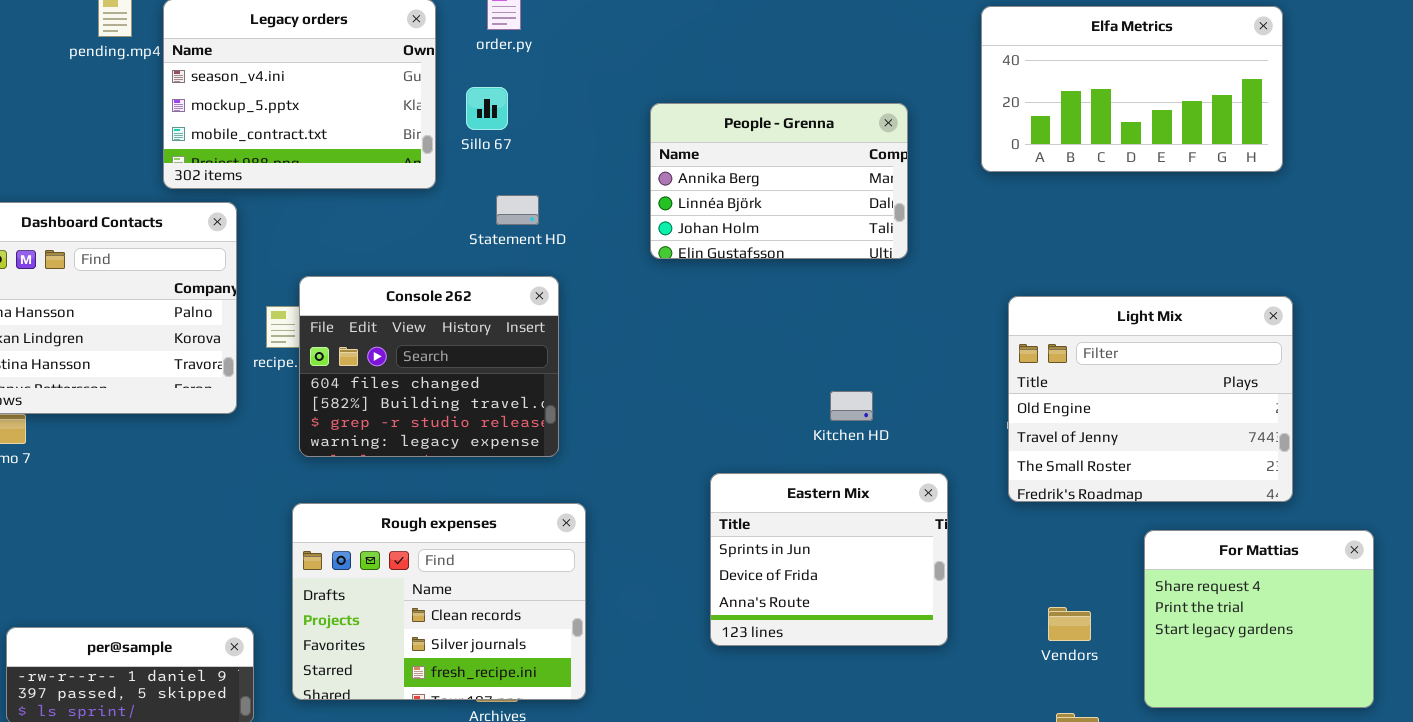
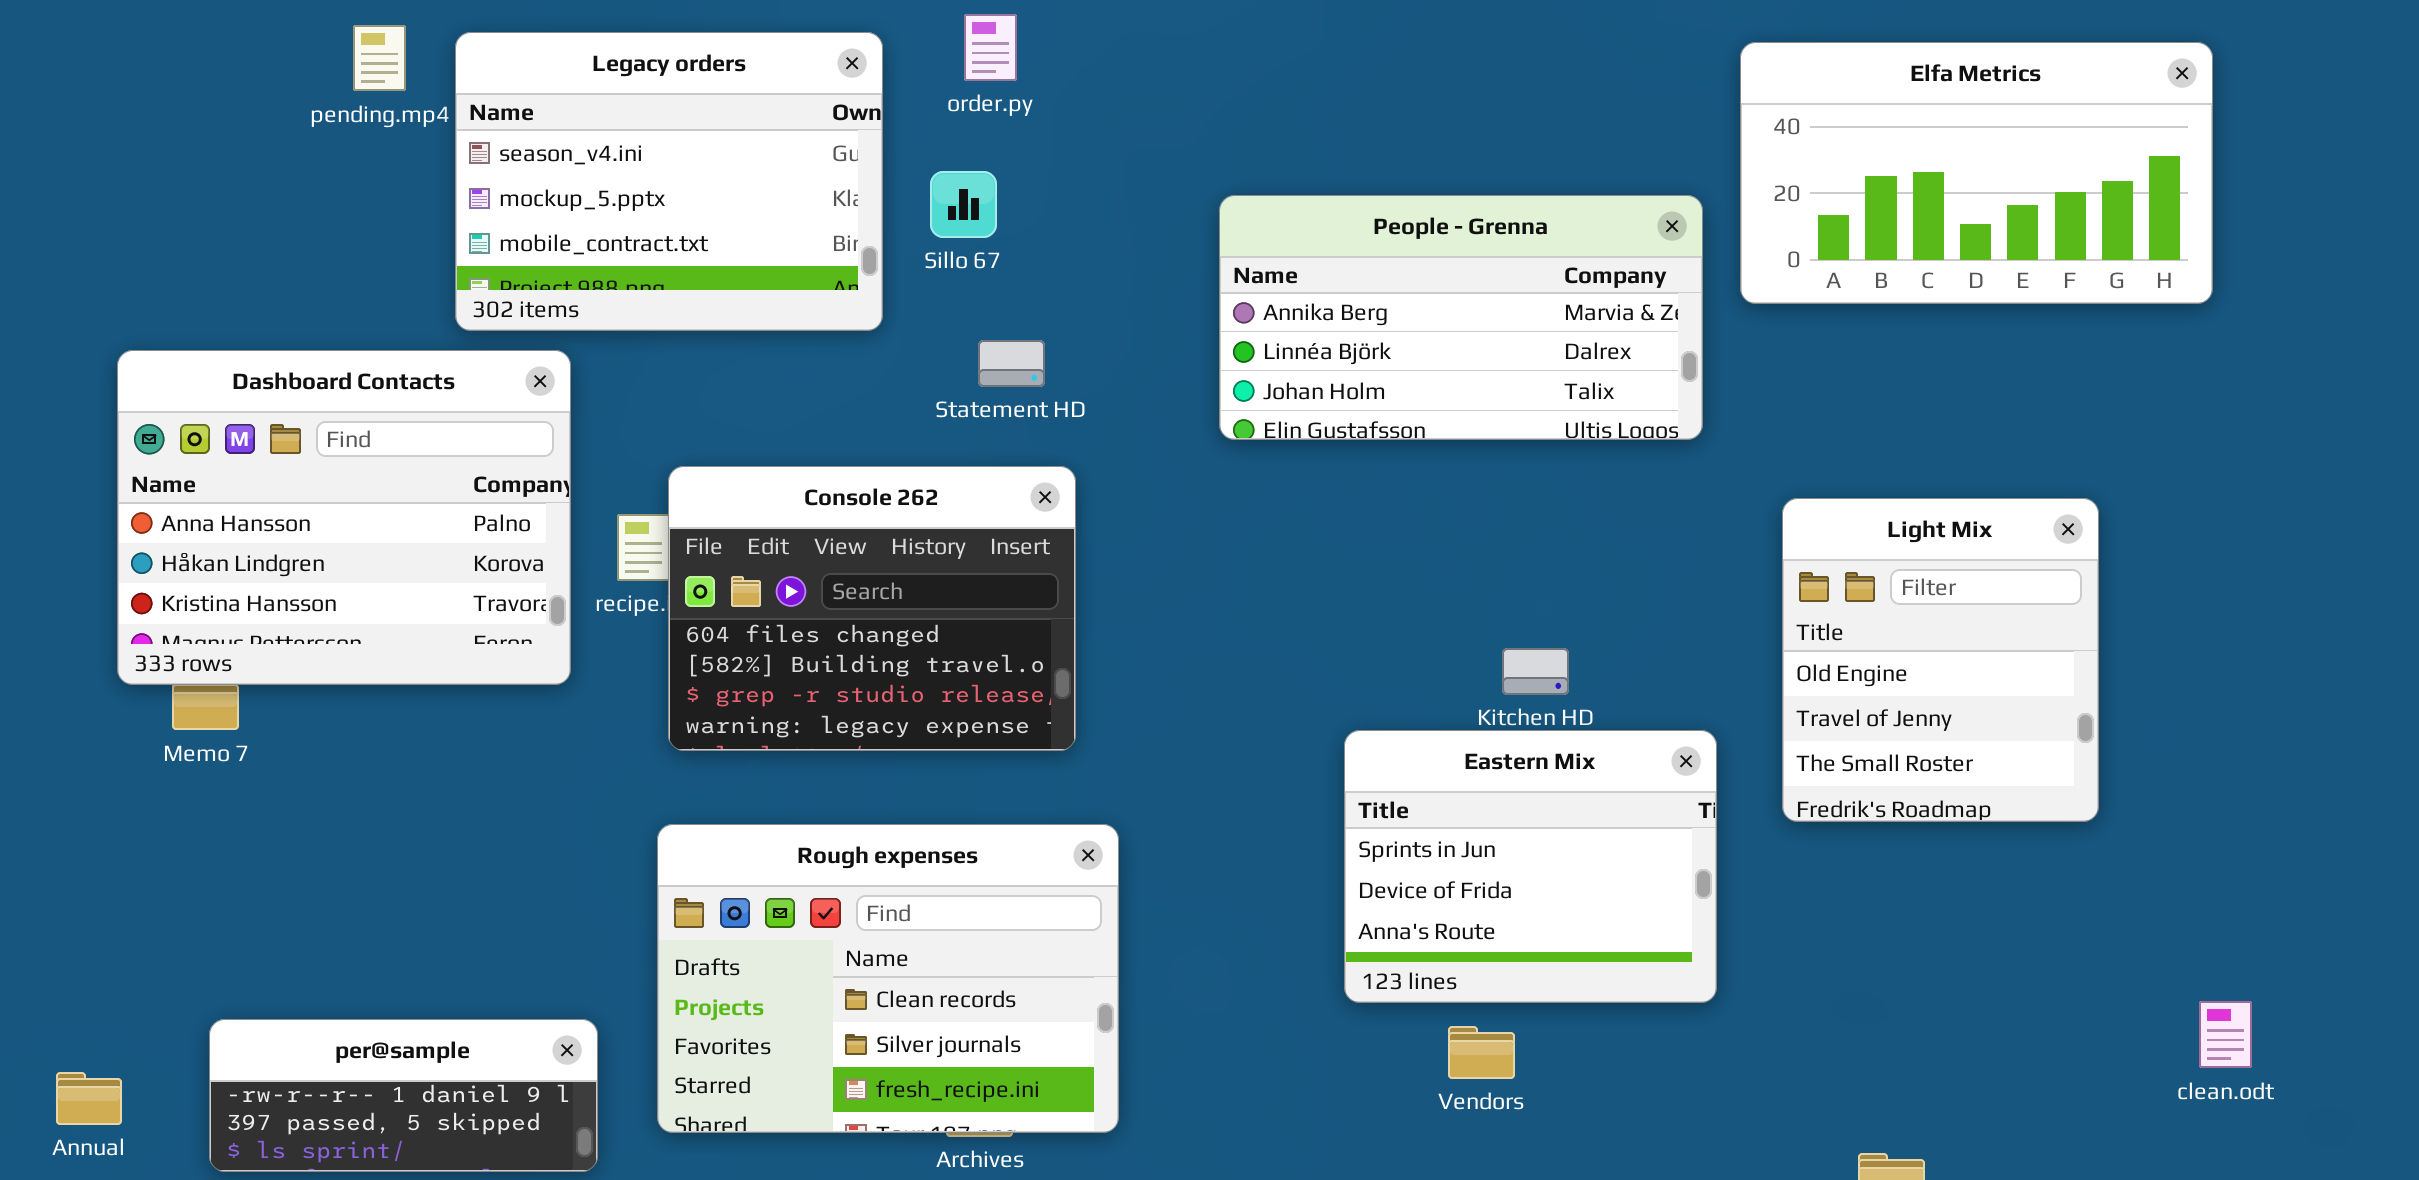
People - Grenna: [650,103,908,259] -> [1219,195,1703,440], resized
Light Mix: [1008,296,1293,502] -> [1782,498,2099,822], resized
Eastern Mix: [710,473,948,646] -> [1344,730,1717,1003], moved
For Mattias: [1144,530,1374,708] -> none, closed
Vendors: [1048,607,1091,641] -> [1448,1026,1515,1079], moved

